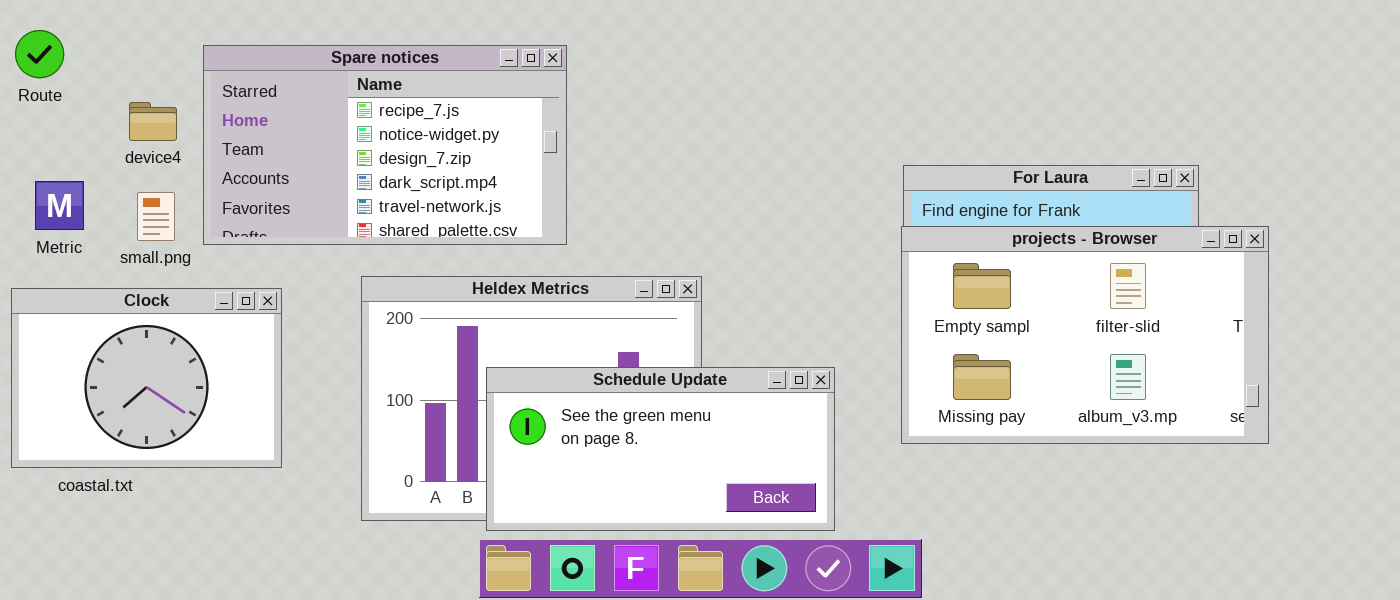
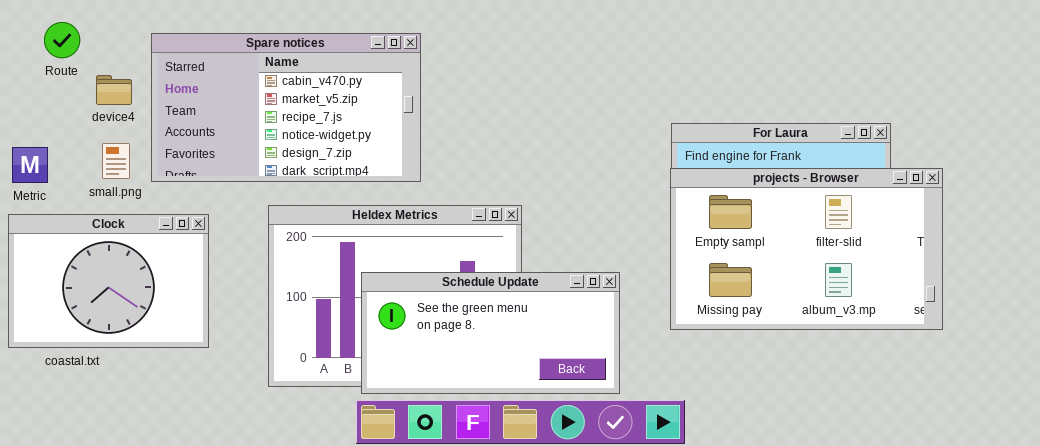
Route: [15,30,64,78] -> [44,22,80,58], moved
Spare notices: [203,45,567,245] -> [151,33,421,182], scrolled up 2 rows
Metric: [35,181,84,230] -> [12,147,48,183], moved

